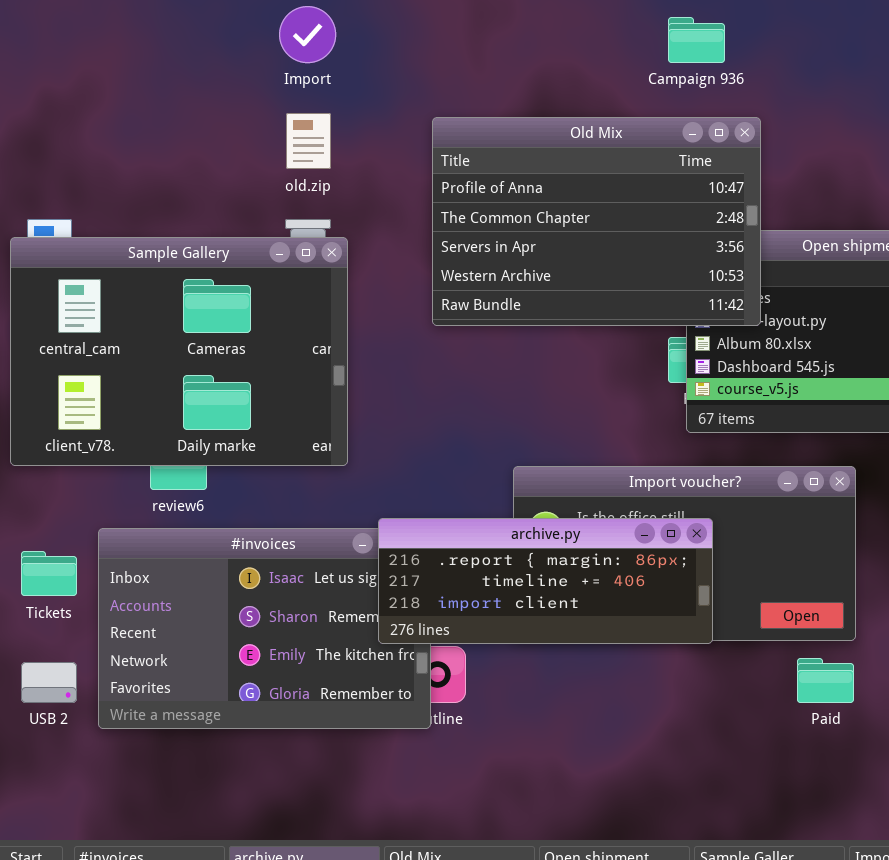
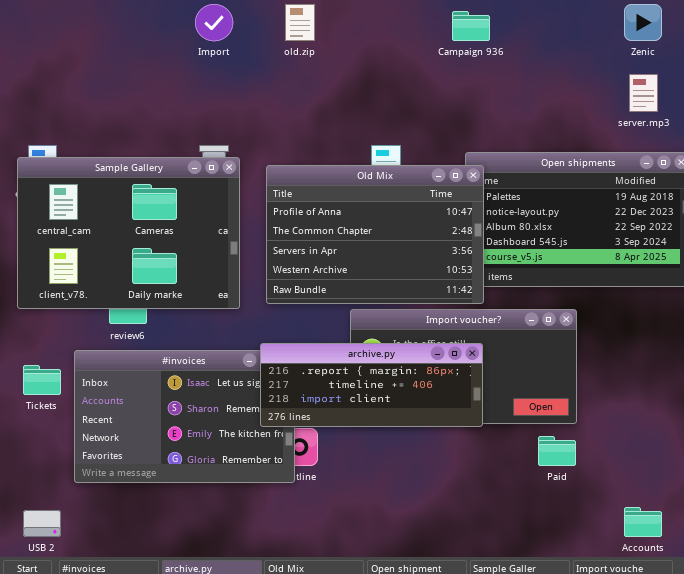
old.zip: [286,113,331,169] -> [285,4,315,41], moved
Old Mix: [432,117,761,326] -> [266,165,484,304], moved
USB 2: [21,662,77,703] -> [23,510,61,537], moved

